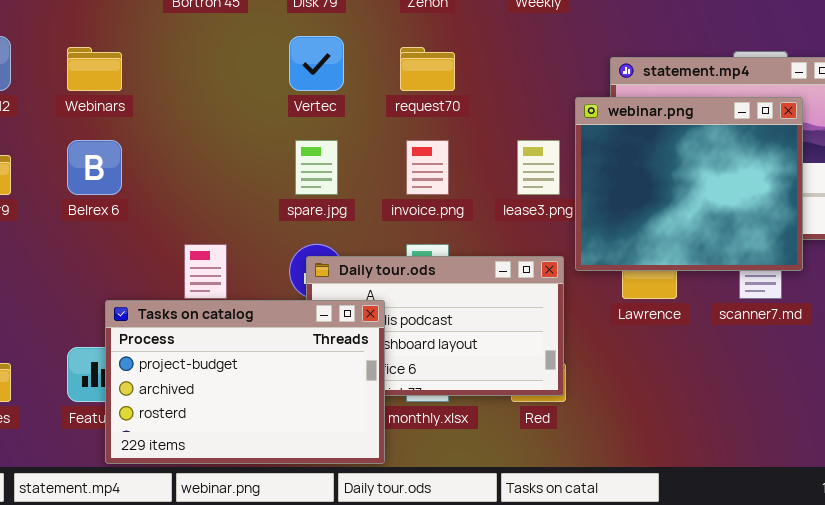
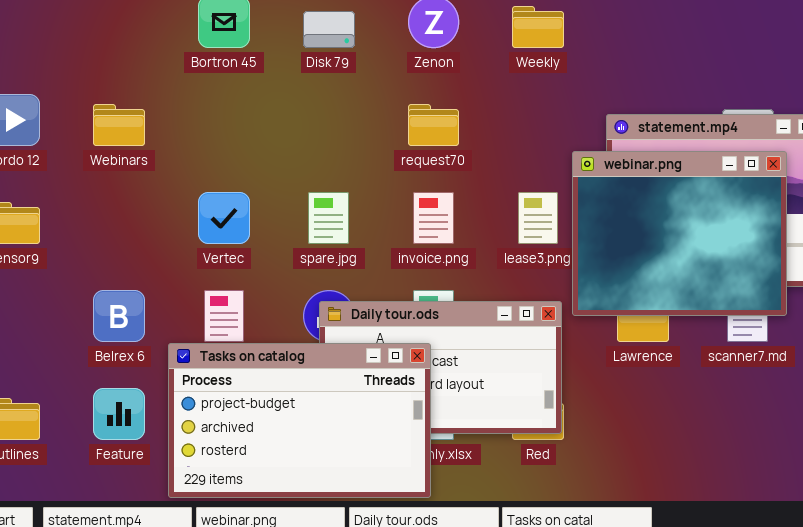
Vertec: [289,36,344,91] -> [198,192,250,244], moved
Belrex 6: [67,140,122,195] -> [93,290,145,342], moved
Tasks on catalog: [105,300,385,464] -> [168,343,431,498], moved

